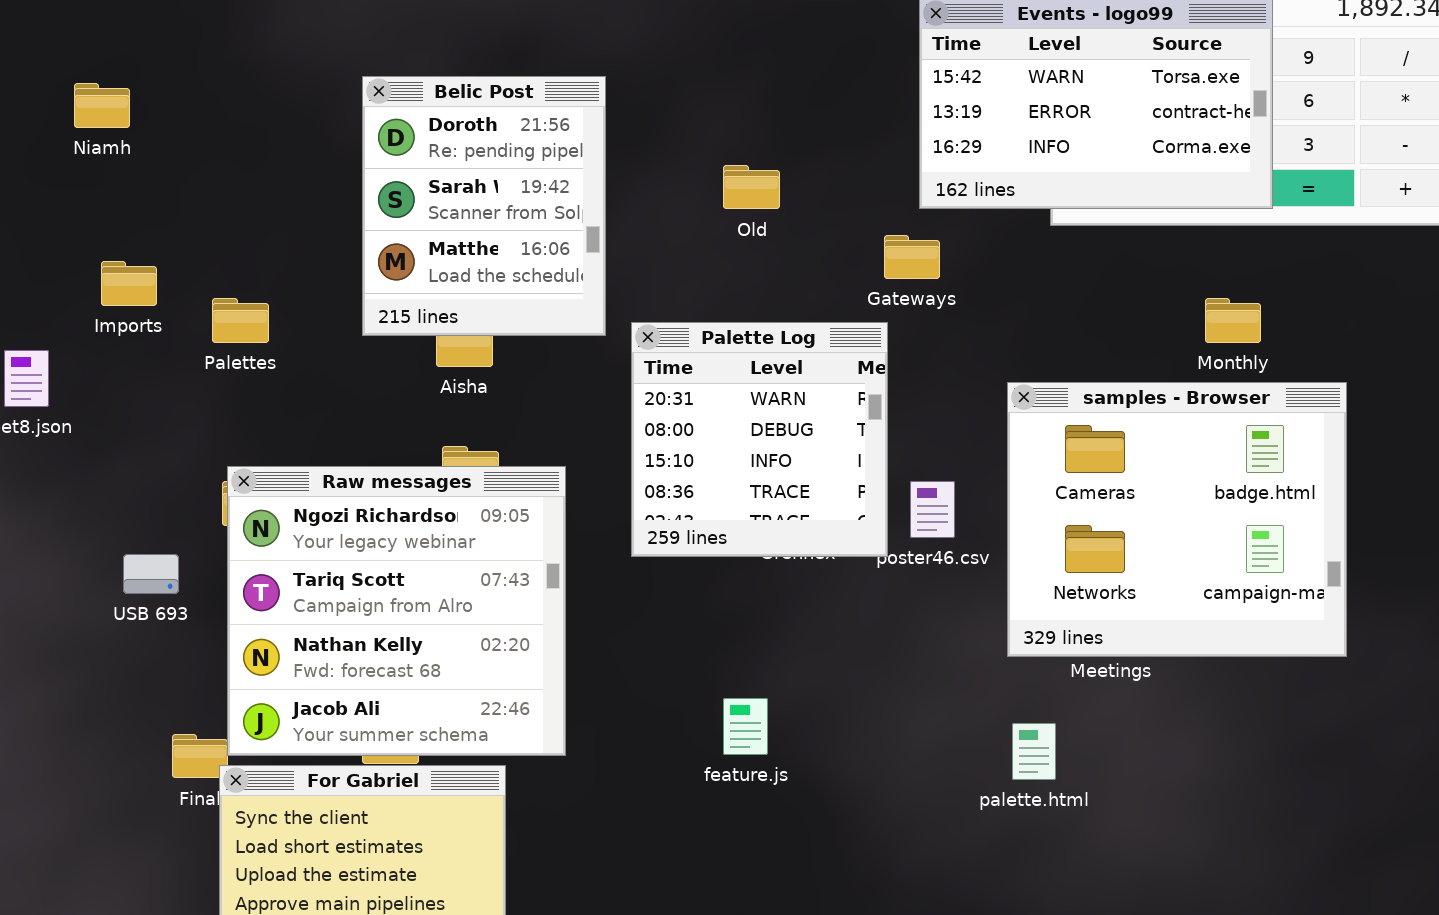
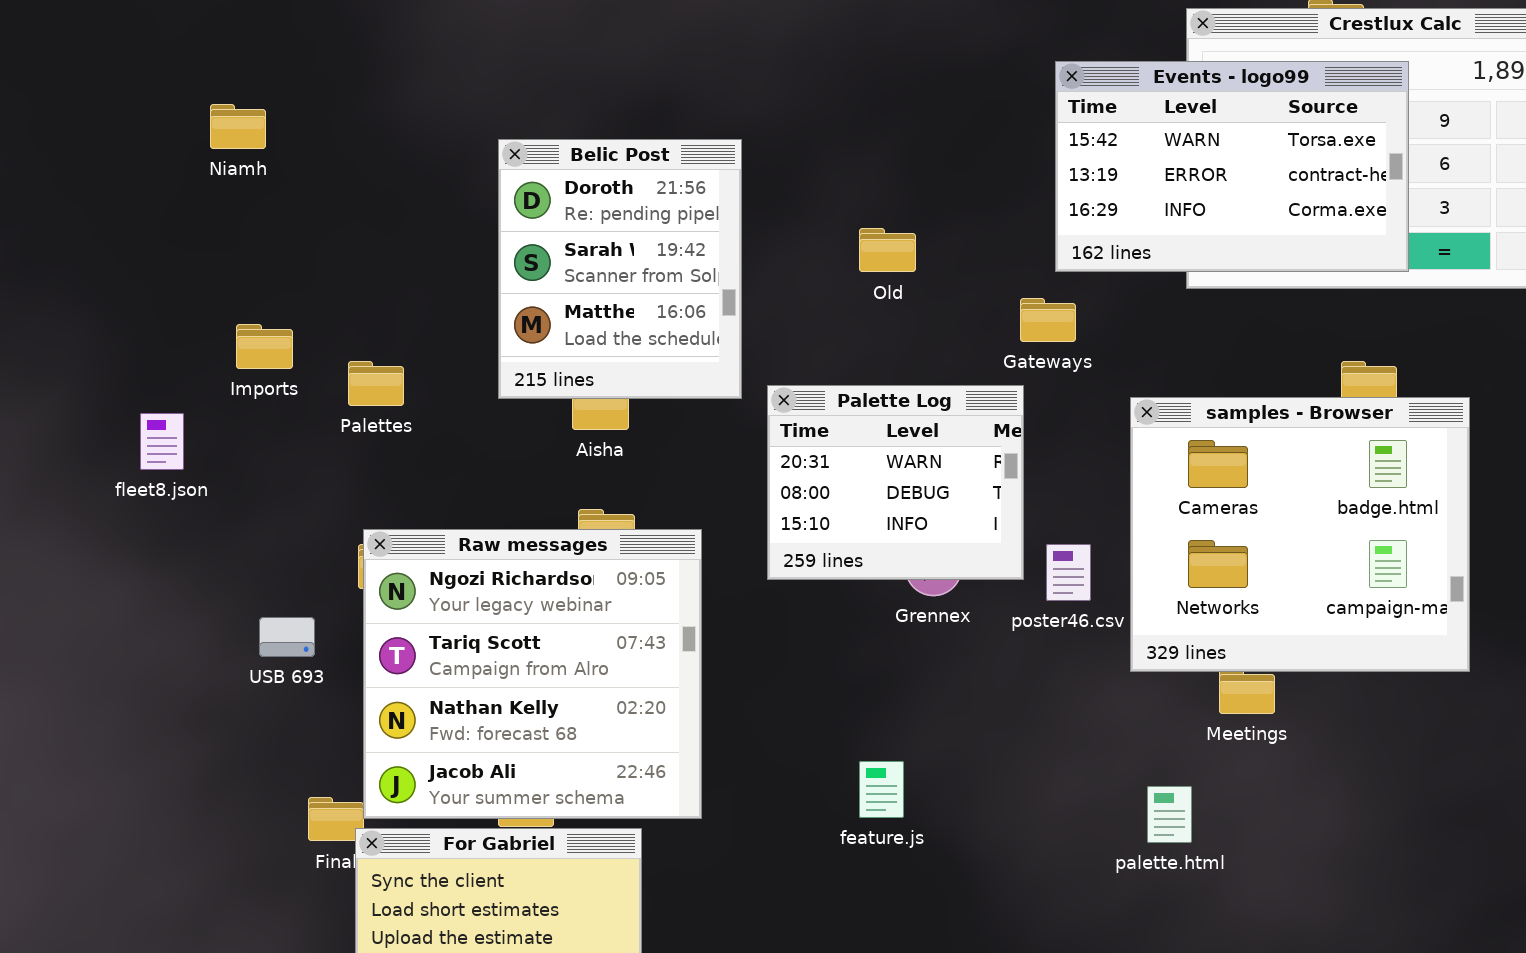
Niamh: [74,83,130,128] -> [210,104,266,149], moved
Palette Log: [631,322,888,557] -> [767,385,1024,580], resized
samples - Browser: [1007,382,1347,657] -> [1130,397,1470,672], moved

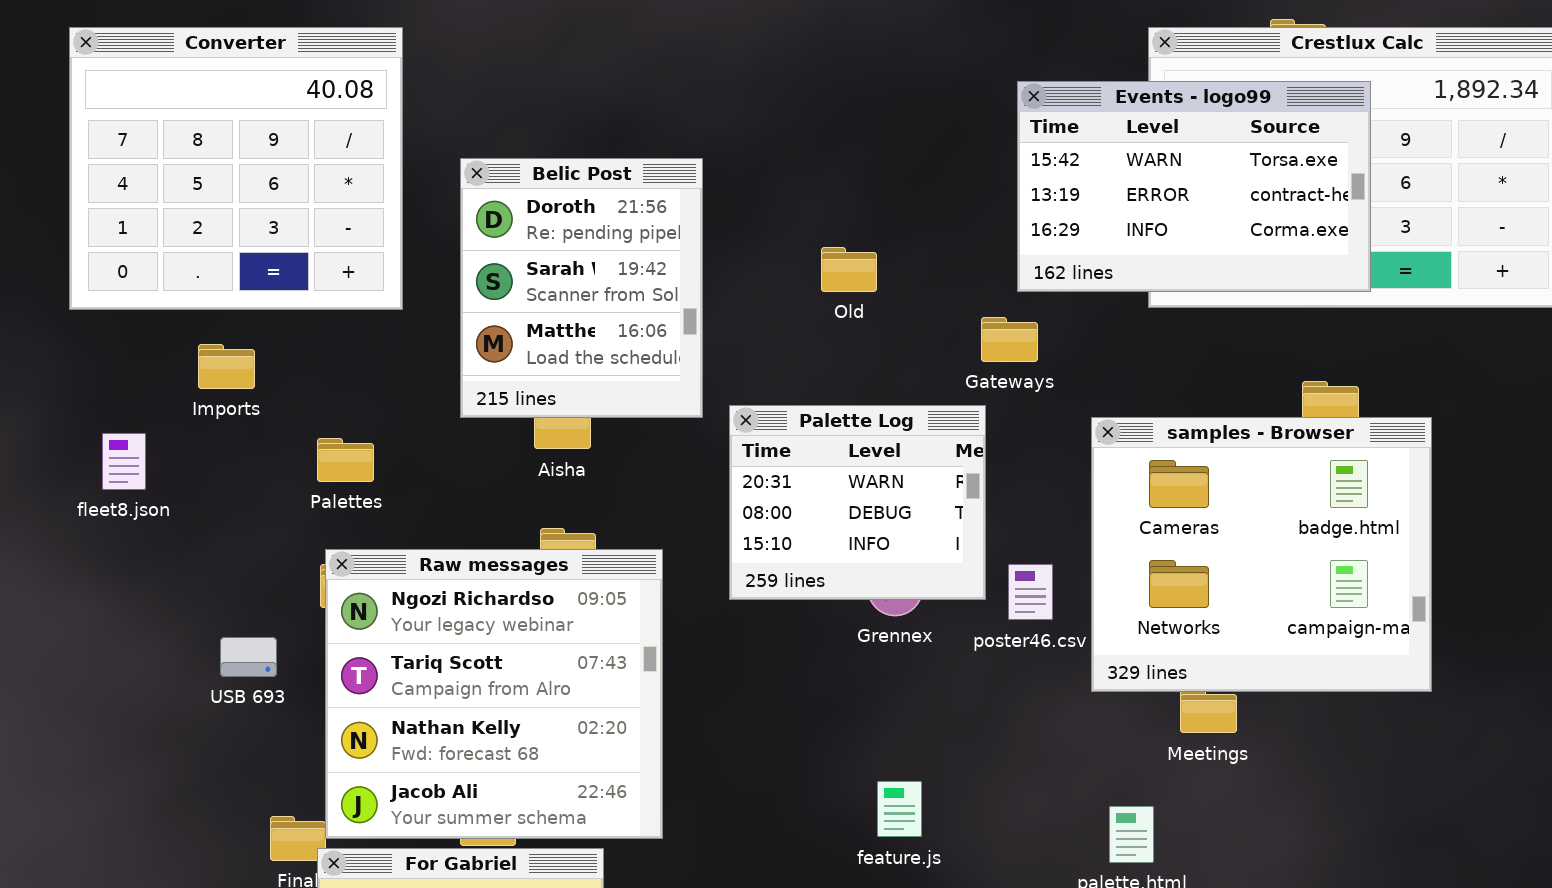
Converter: none -> [69,27,403,310], opened
Palettes: [348,361,404,406] -> [317,438,374,482], moved
feature.js: [859,761,904,818] -> [877,781,922,837], moved

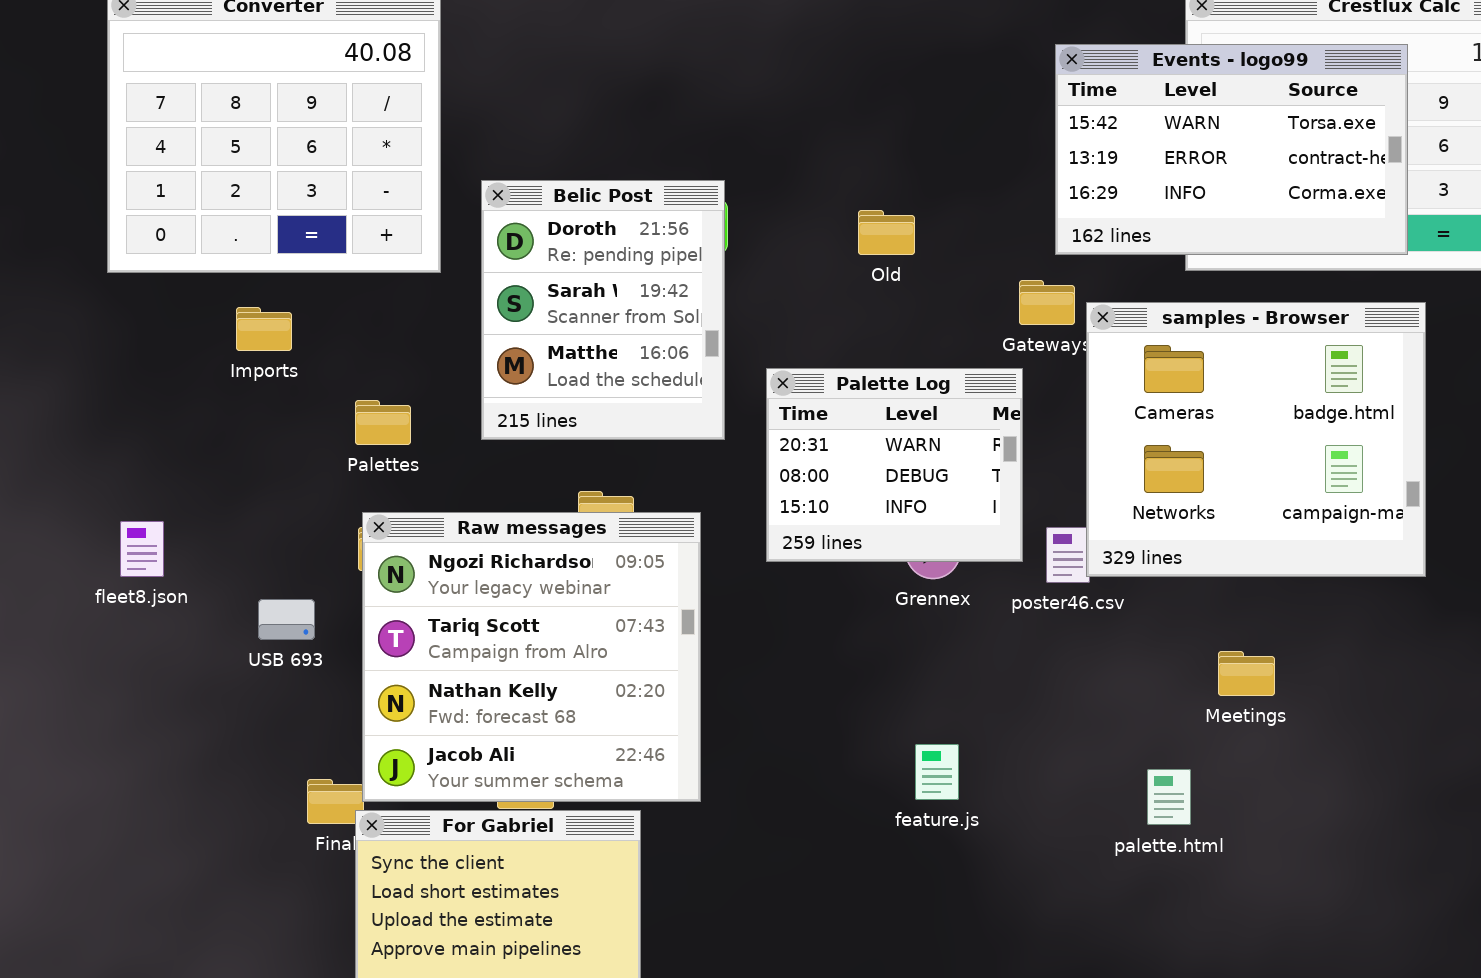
Belic Post: [460,158,703,418] -> [481,180,725,440], moved
samples - Browser: [1091,417,1432,692] -> [1086,302,1426,577], moved
fleet8.json: [102,433,146,490] -> [120,521,164,577], moved

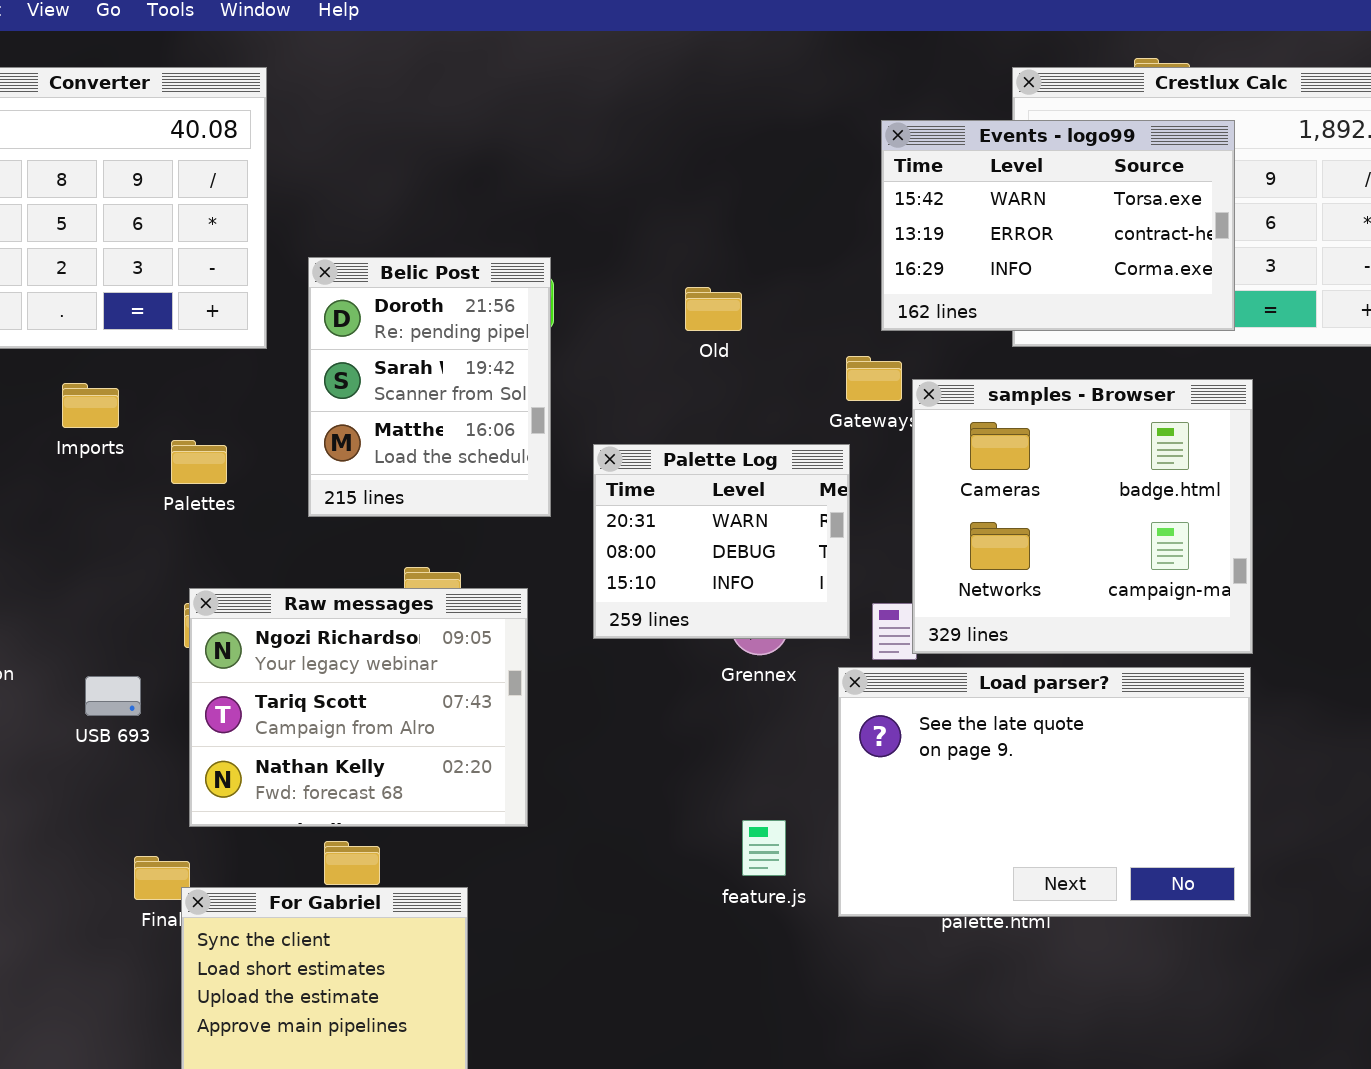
Palettes: [355,400,411,445] -> [171,440,227,484], moved
Raw messages: [362,512,701,802] -> [189,588,528,827], resized
Load parser?: none -> [838,667,1251,917], opened

